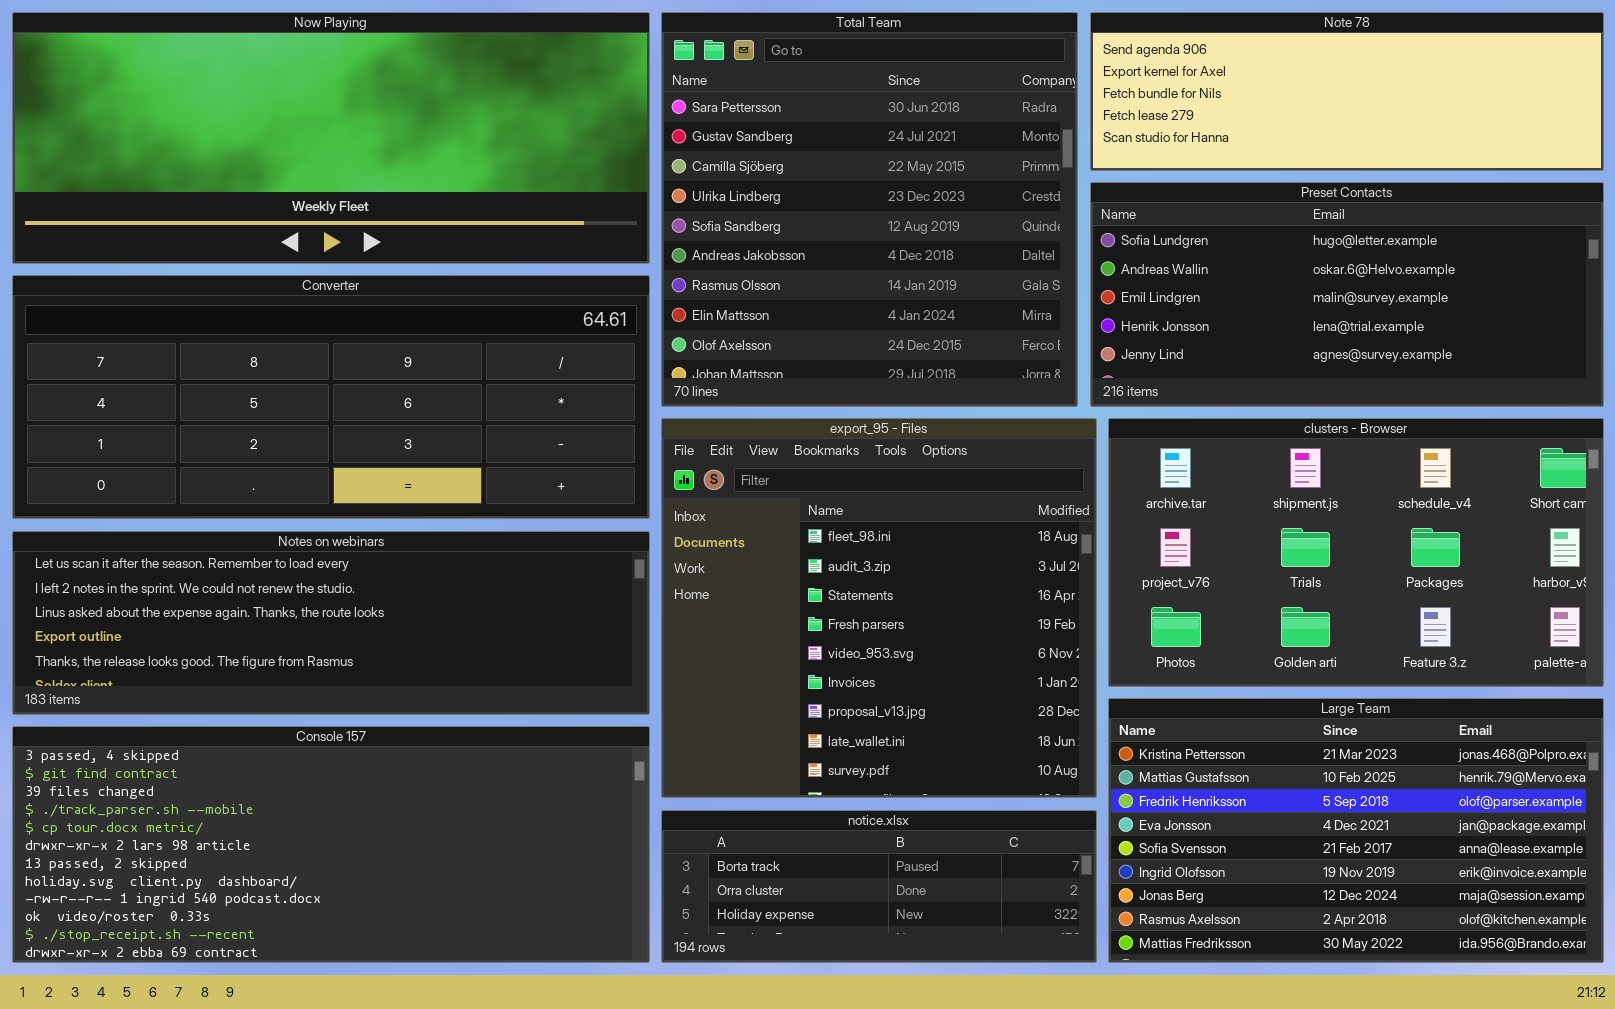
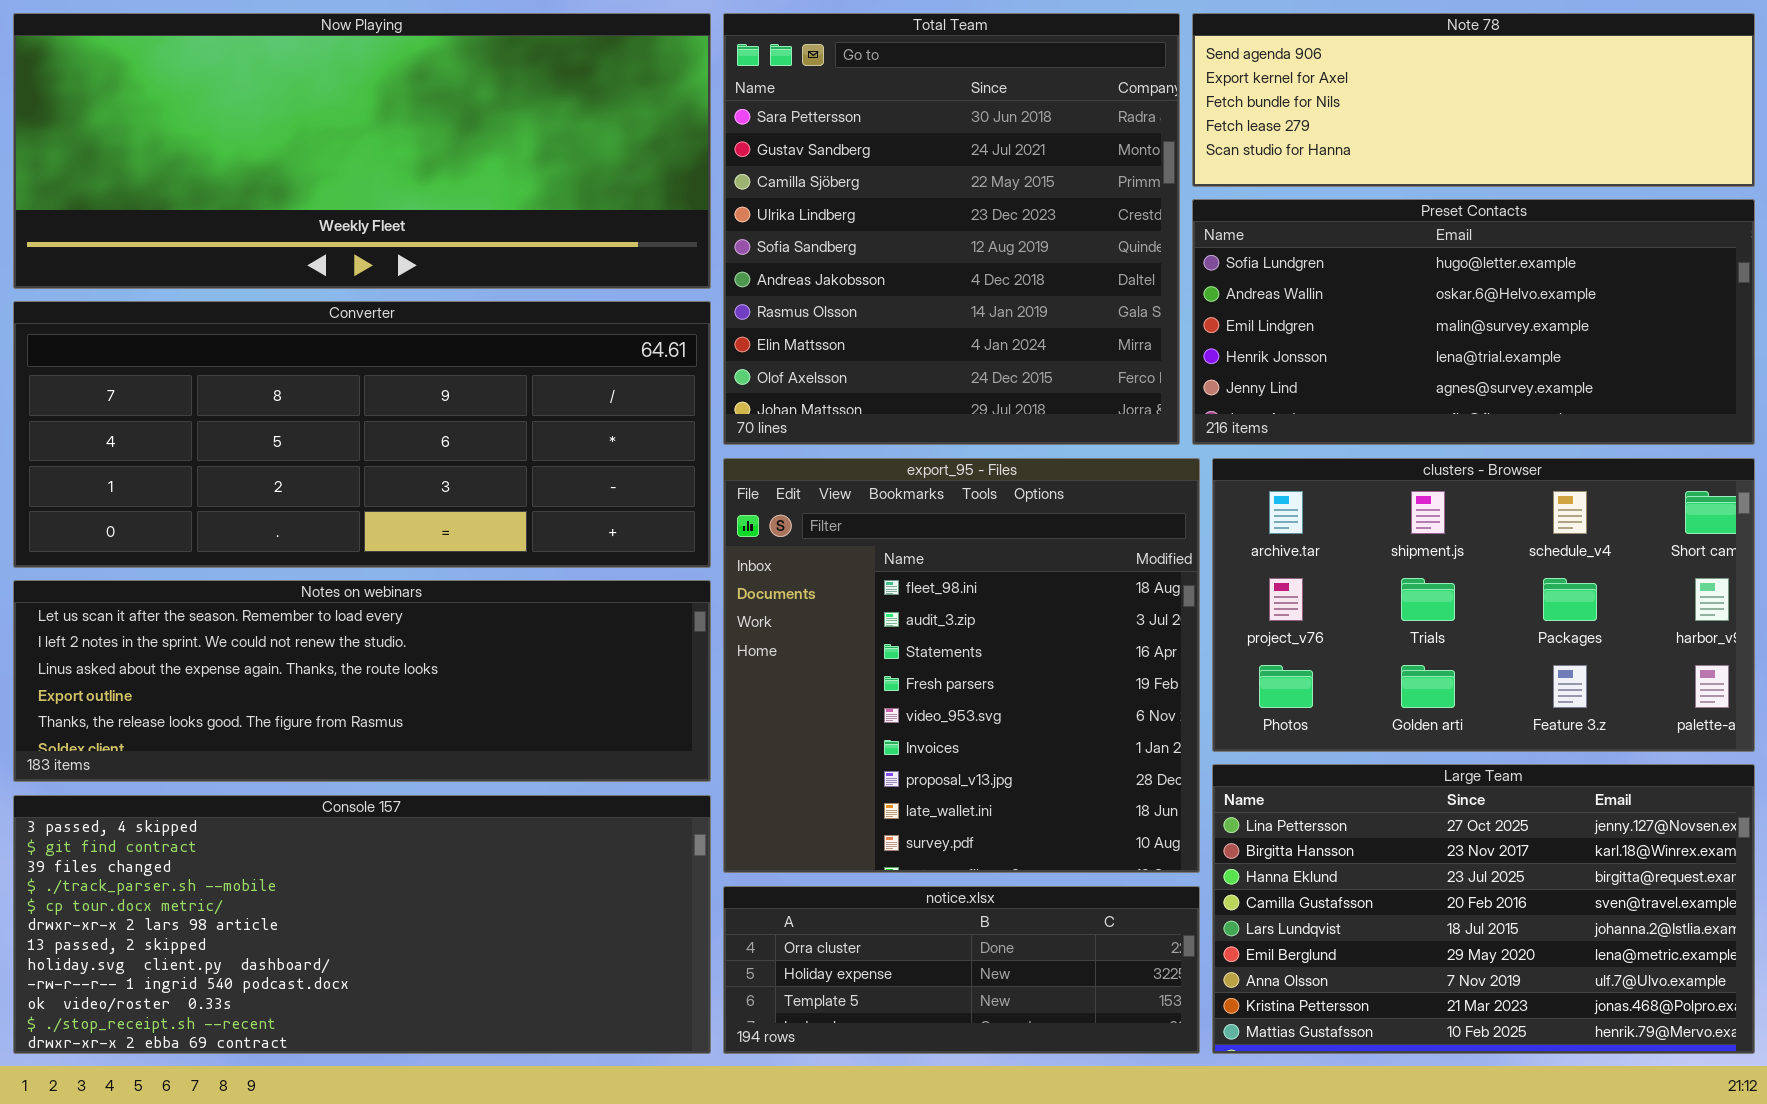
Large Team: [1108,698,1604,963] -> [1212,764,1755,1054], scrolled up 7 rows
notice.xlsx: [661,810,1097,963] -> [723,886,1200,1054], scrolled down 1 row

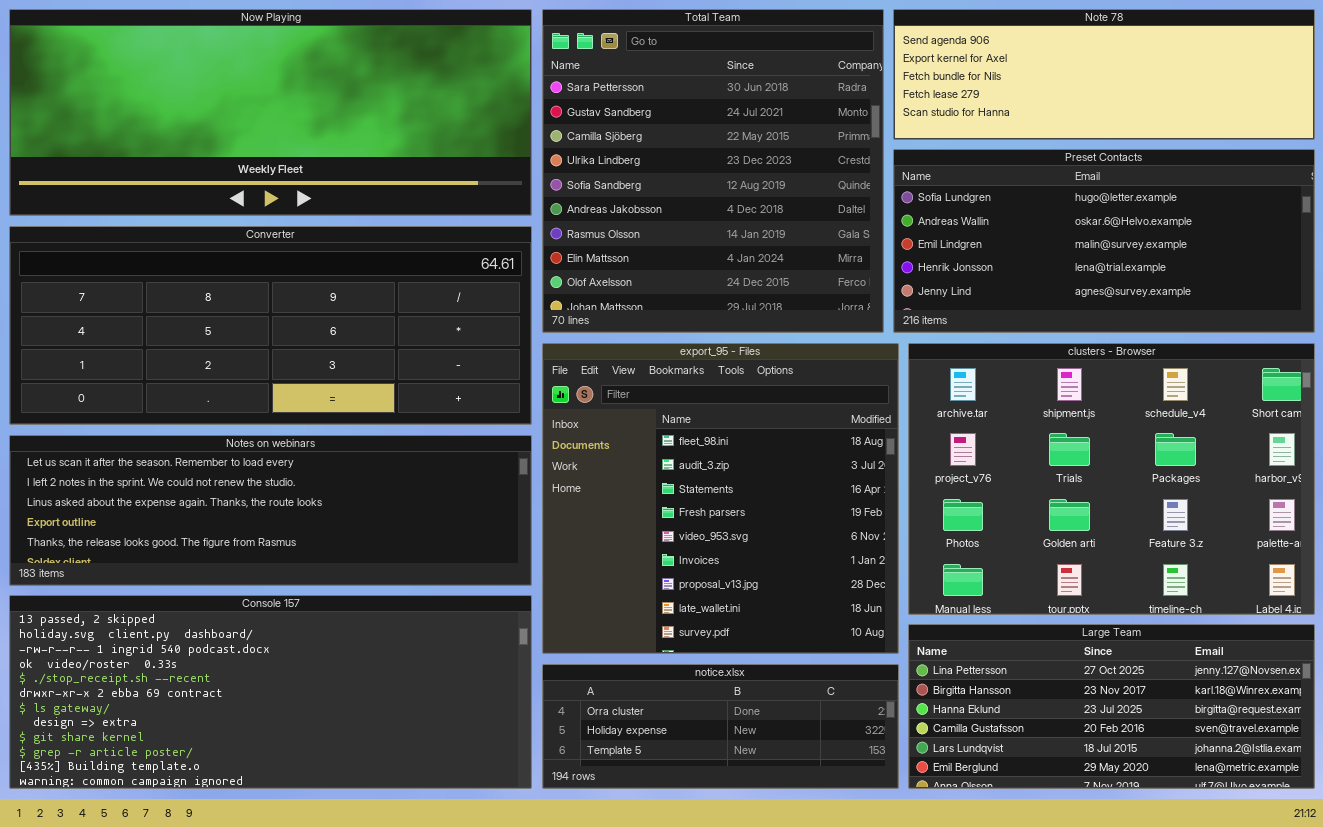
clusters - Browser: [1212,458,1755,752] -> [908,343,1315,615], resized
Large Team: [1212,764,1755,1054] -> [908,624,1315,789], resized
Console 157: [13,795,711,1054] -> [9,595,532,789], scrolled down 6 rows

